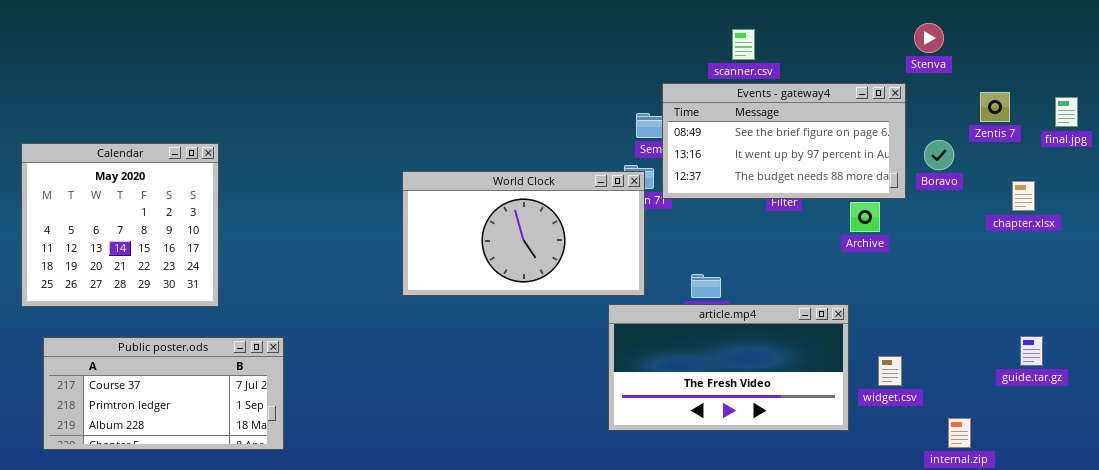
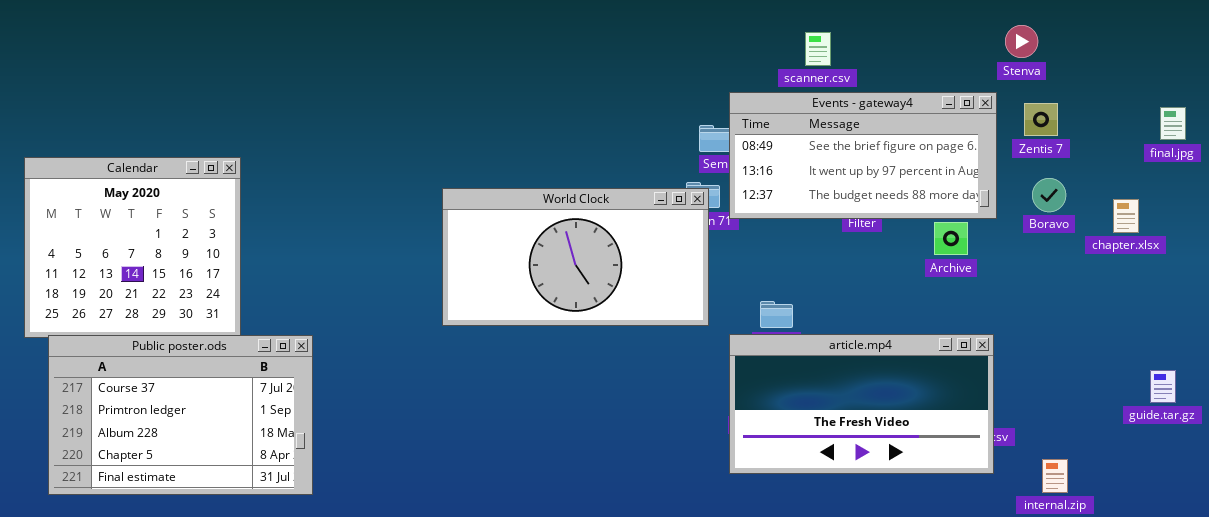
Zentis 7: [980,92,1010,122] -> [1024,103,1058,136], moved
Boravo: [924,140,954,170] -> [1032,178,1066,212], moved
article.mp4: [608,304,849,431] -> [729,334,994,474], moved
guide.tar.gz: [1020,336,1043,366] -> [1150,370,1176,403], moved
Public poster.ods: [43,337,284,450] -> [48,335,313,495], resized

